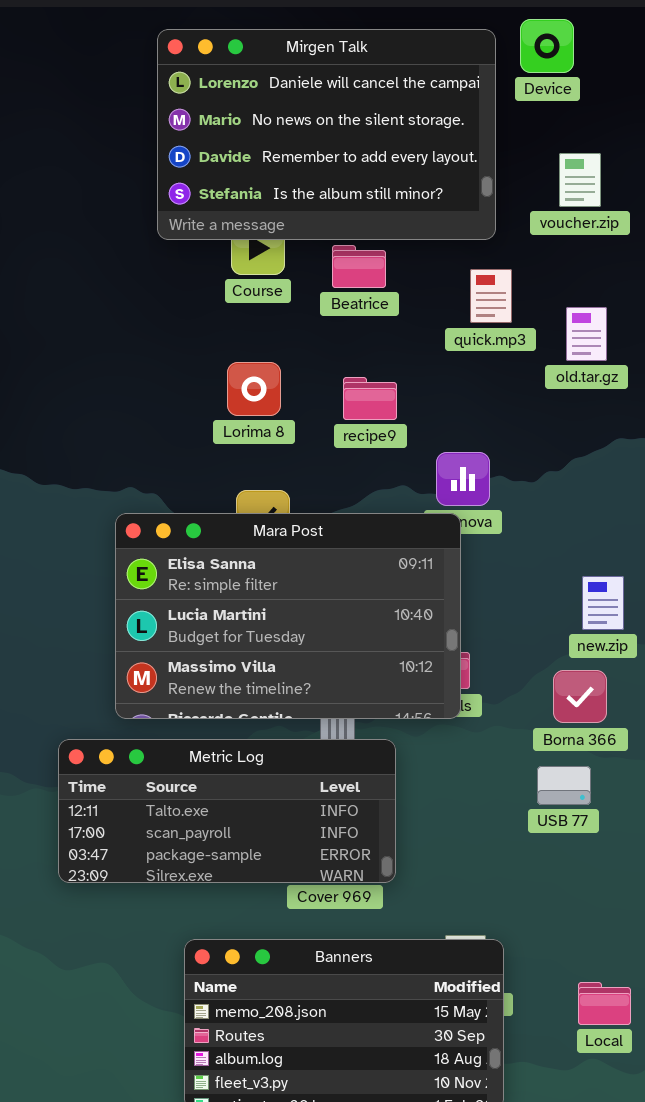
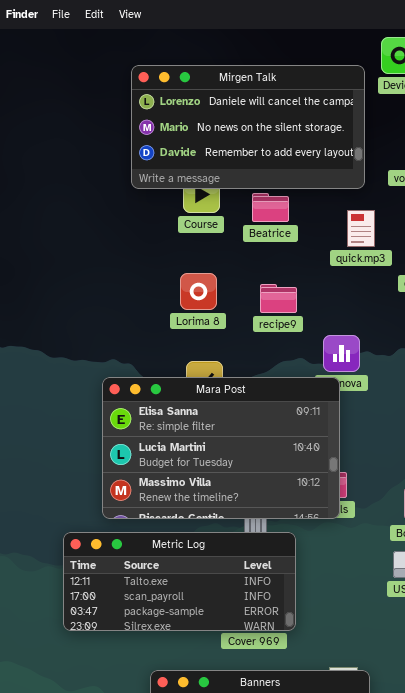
Mirgen Talk: [157,29,496,240] -> [131,65,365,189], resized

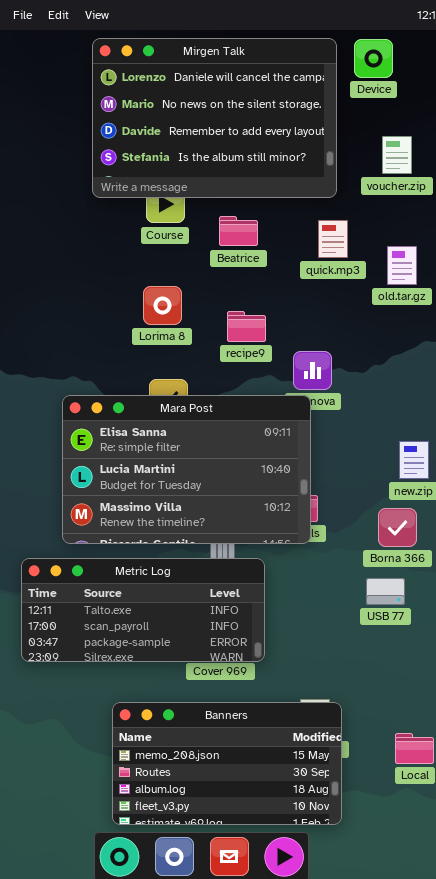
Mirgen Talk: [131,65,365,189] -> [92,38,337,198], resized
Beatrice: [252,193,289,222] -> [219,216,258,246], moved
recipe9: [260,284,297,313] -> [227,311,266,342], moved

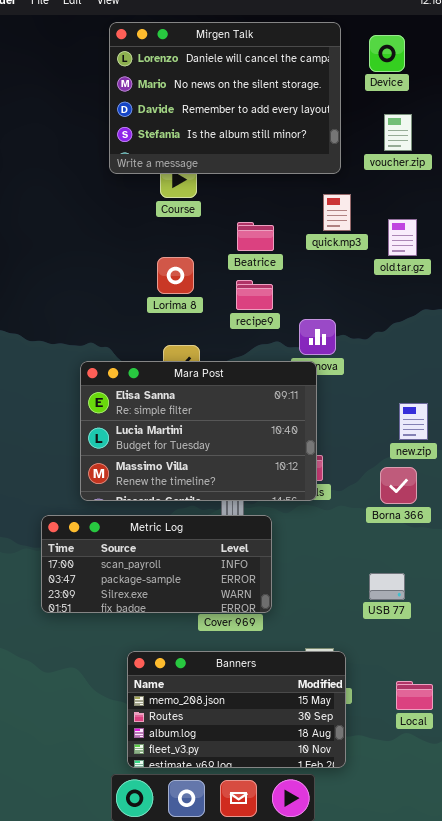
Device: [354,39,393,78] -> [369,35,405,72], moved
Beatrice: [219,216,258,246] -> [237,222,274,251], moved
Metric Log: [21,558,265,662] -> [41,515,272,613], scrolled down 1 row
USB 77: [366,578,405,605] -> [369,573,405,600], moved

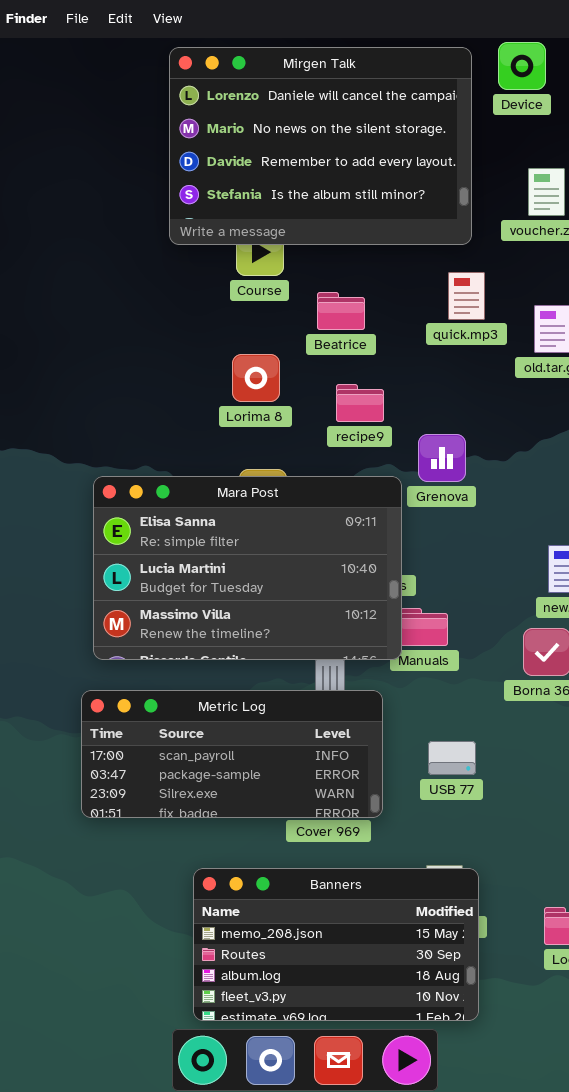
Device: [369,35,405,72] -> [498,42,546,90], moved
Beatrice: [237,222,274,251] -> [317,292,365,330], moved
Mara Post: [80,361,317,501] -> [93,476,402,660], moved
USB 77: [369,573,405,600] -> [428,741,476,775], moved

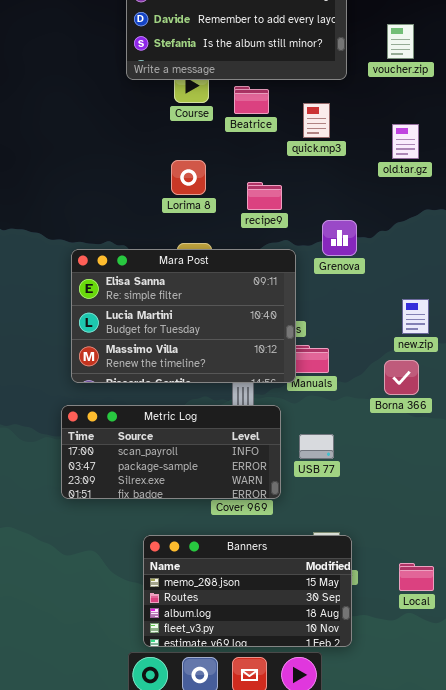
quick.mp3: [448,272,485,320] -> [303,103,330,138], moved
Beatrice: [317,292,365,330] -> [234,86,269,114], moved
Grenova: [418,434,466,482] -> [322,220,357,256], moved
USB 77: [428,741,476,775] -> [299,434,334,459], moved

